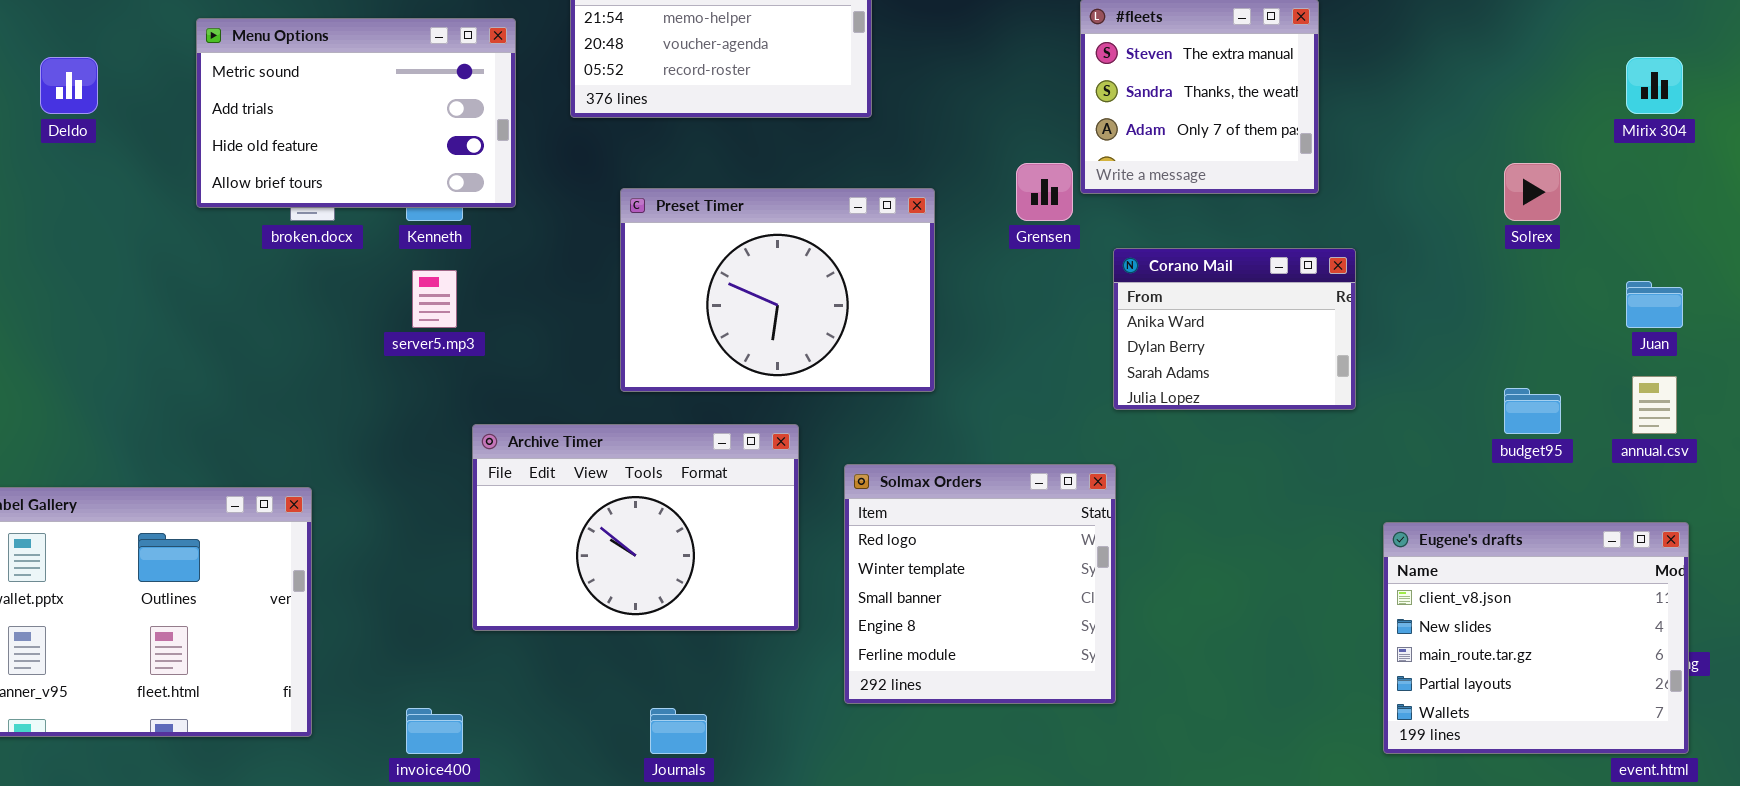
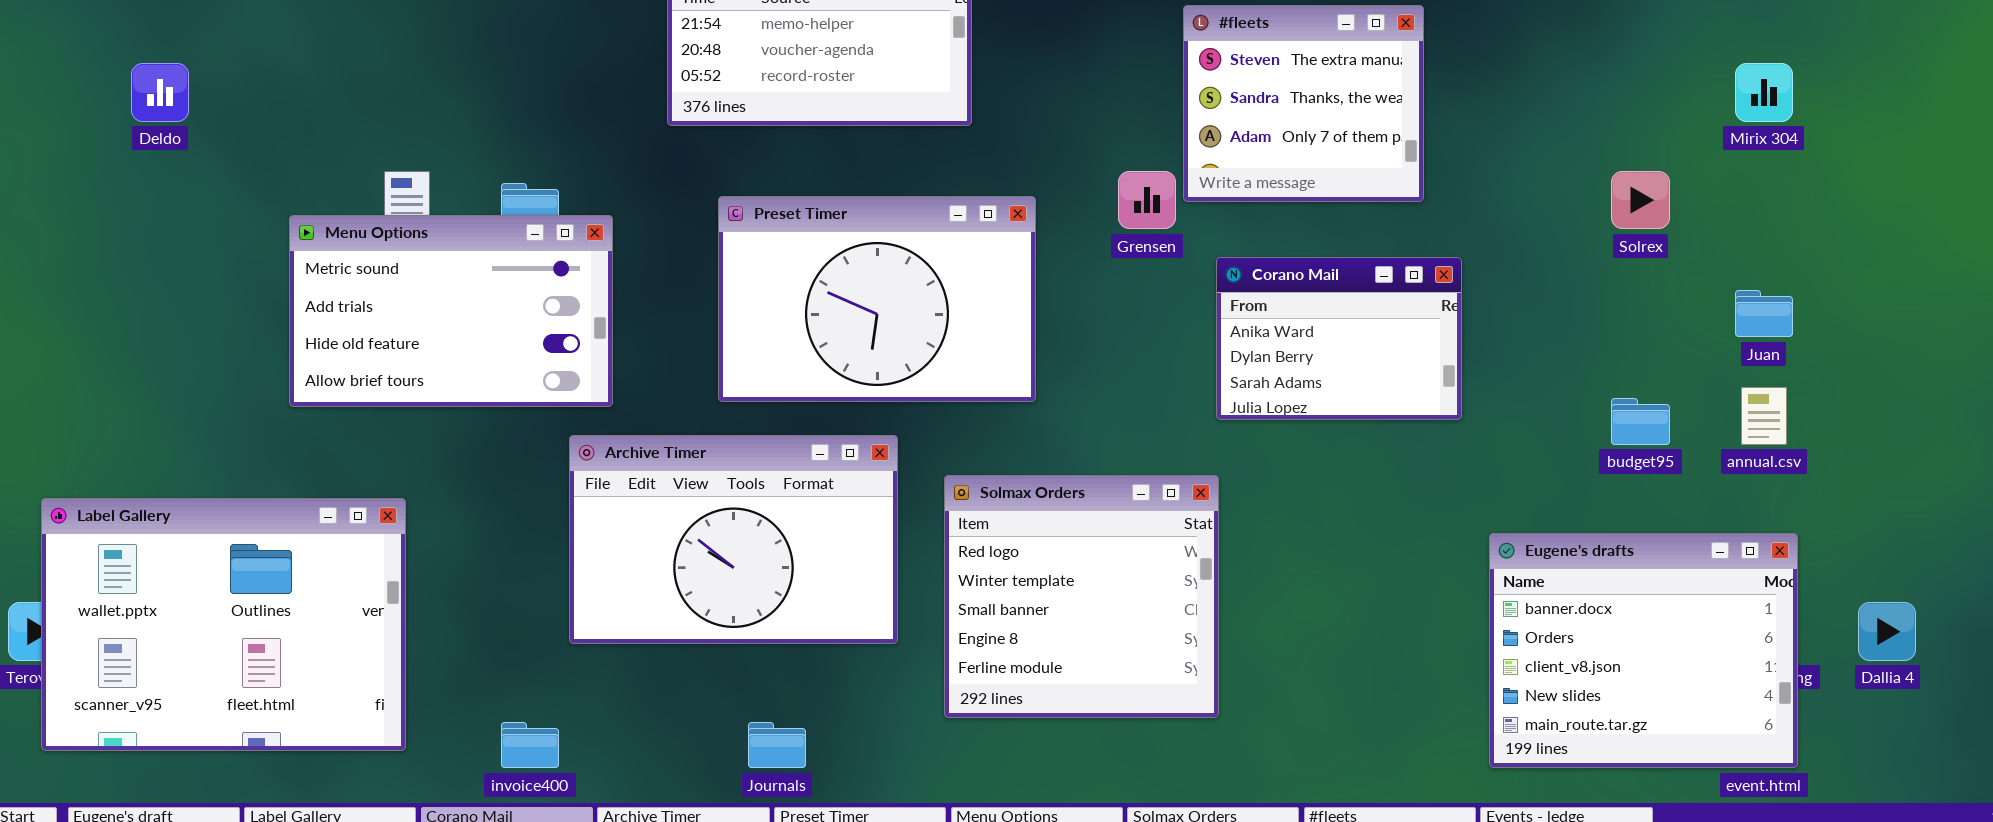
Menu Options: [196,18,516,208] -> [289,215,613,407], moved
Eugene's drafts: [1383,522,1689,754] -> [1489,533,1798,768], scrolled up 2 rows

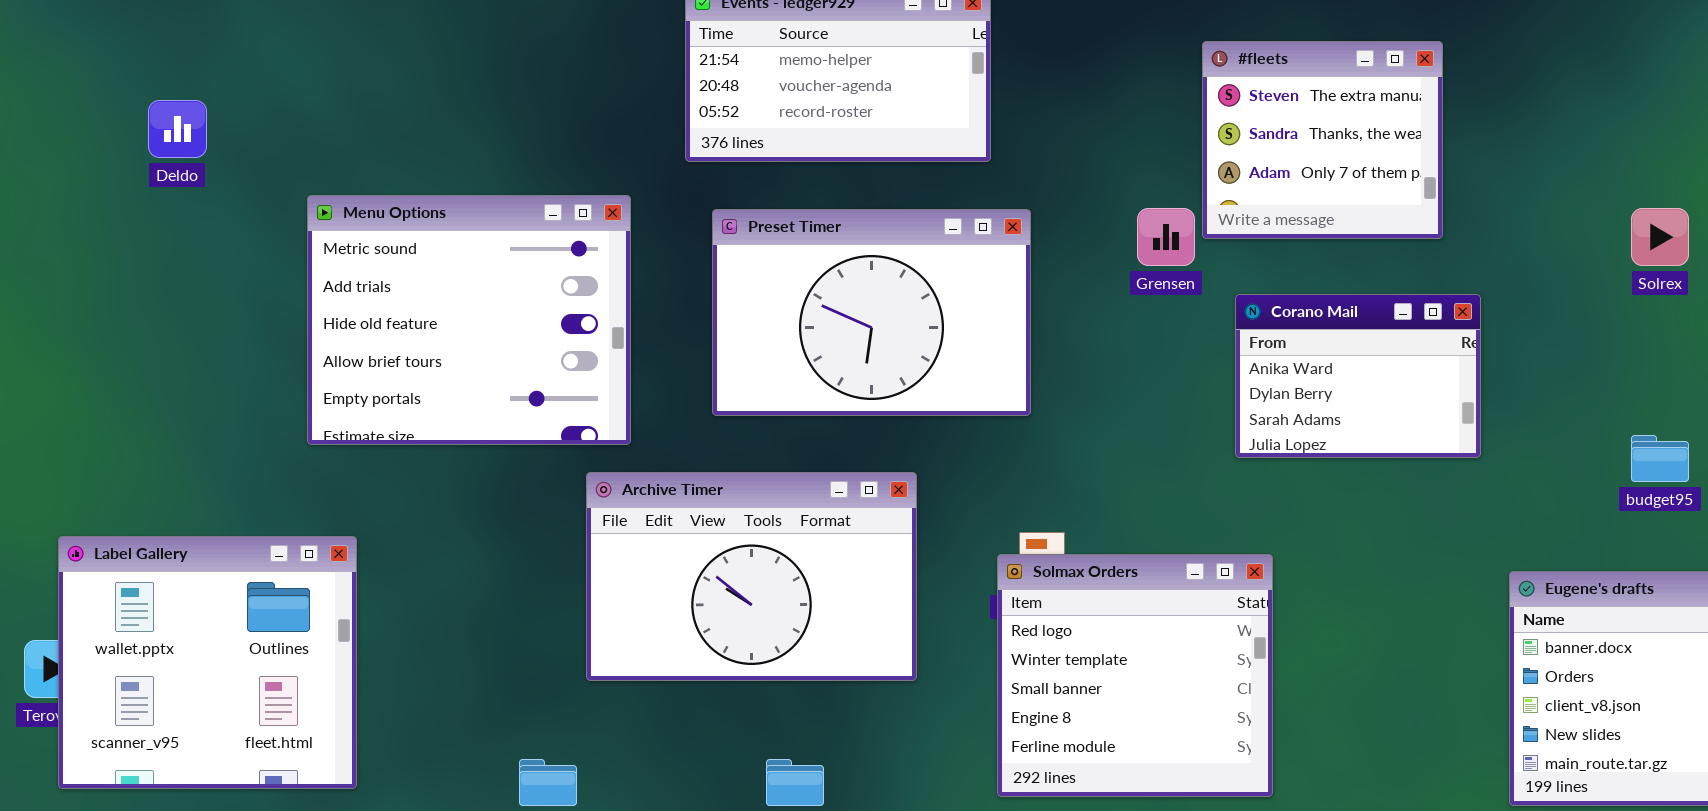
Preset Timer: [718,196,1036,402] -> [712,209,1031,416], moved
Menu Options: [289,215,613,407] -> [307,195,631,445], resized
Solmax Orders: [944,475,1219,718] -> [997,554,1273,797], moved
Label Gallery: [41,498,406,751] -> [58,536,357,789], resized

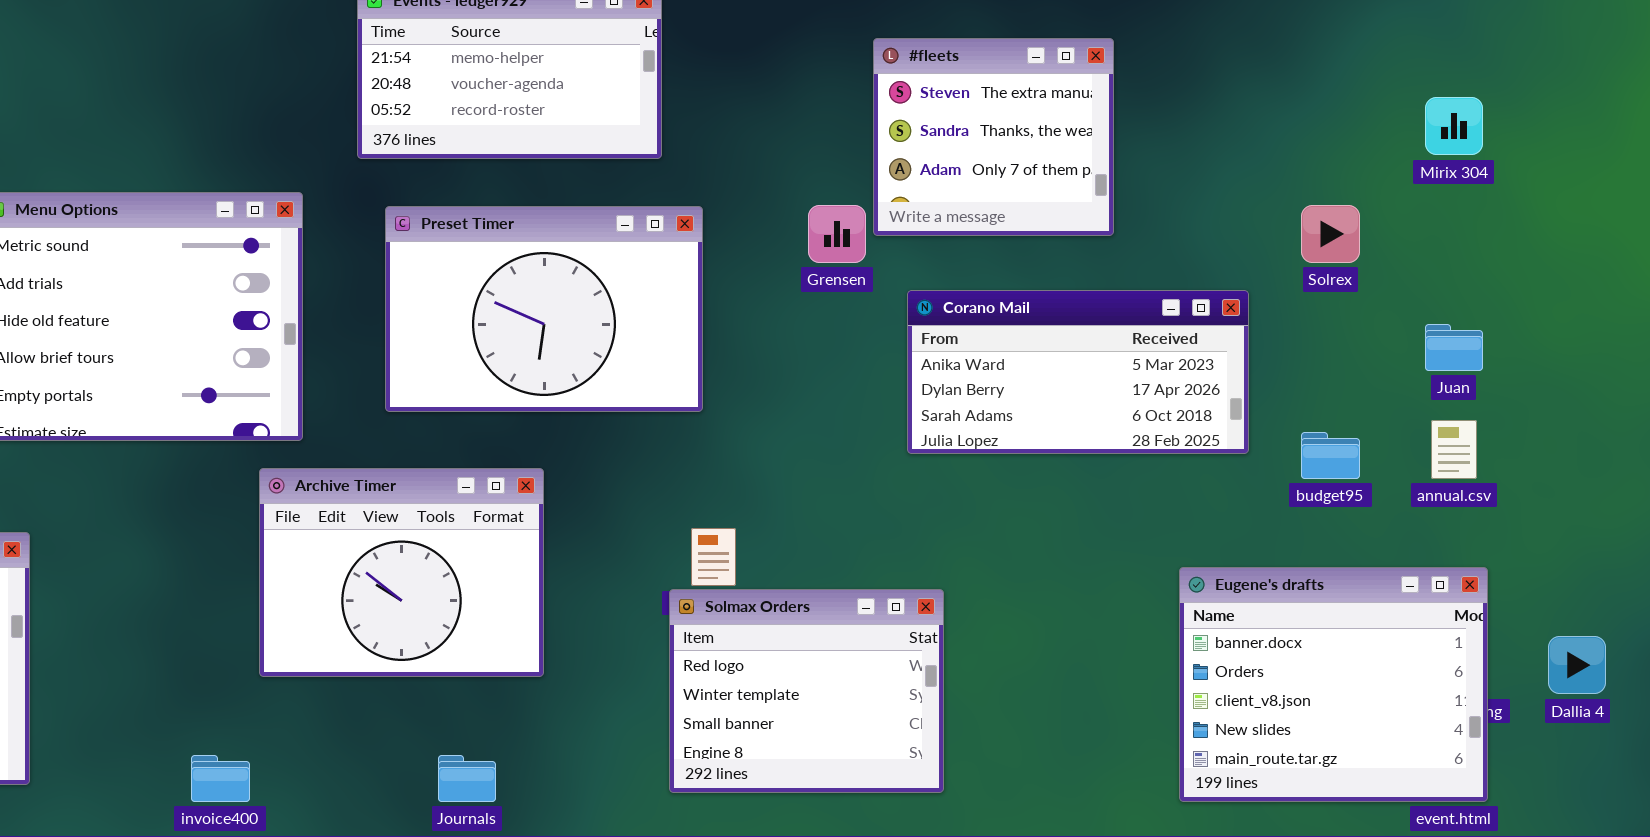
Corano Mail: [1235,294,1481,458] -> [907,290,1249,454], resized
Archive Timer: [586,472,917,681] -> [259,468,544,677], resized
Solmax Orders: [997,554,1273,797] -> [669,589,944,793], resized

